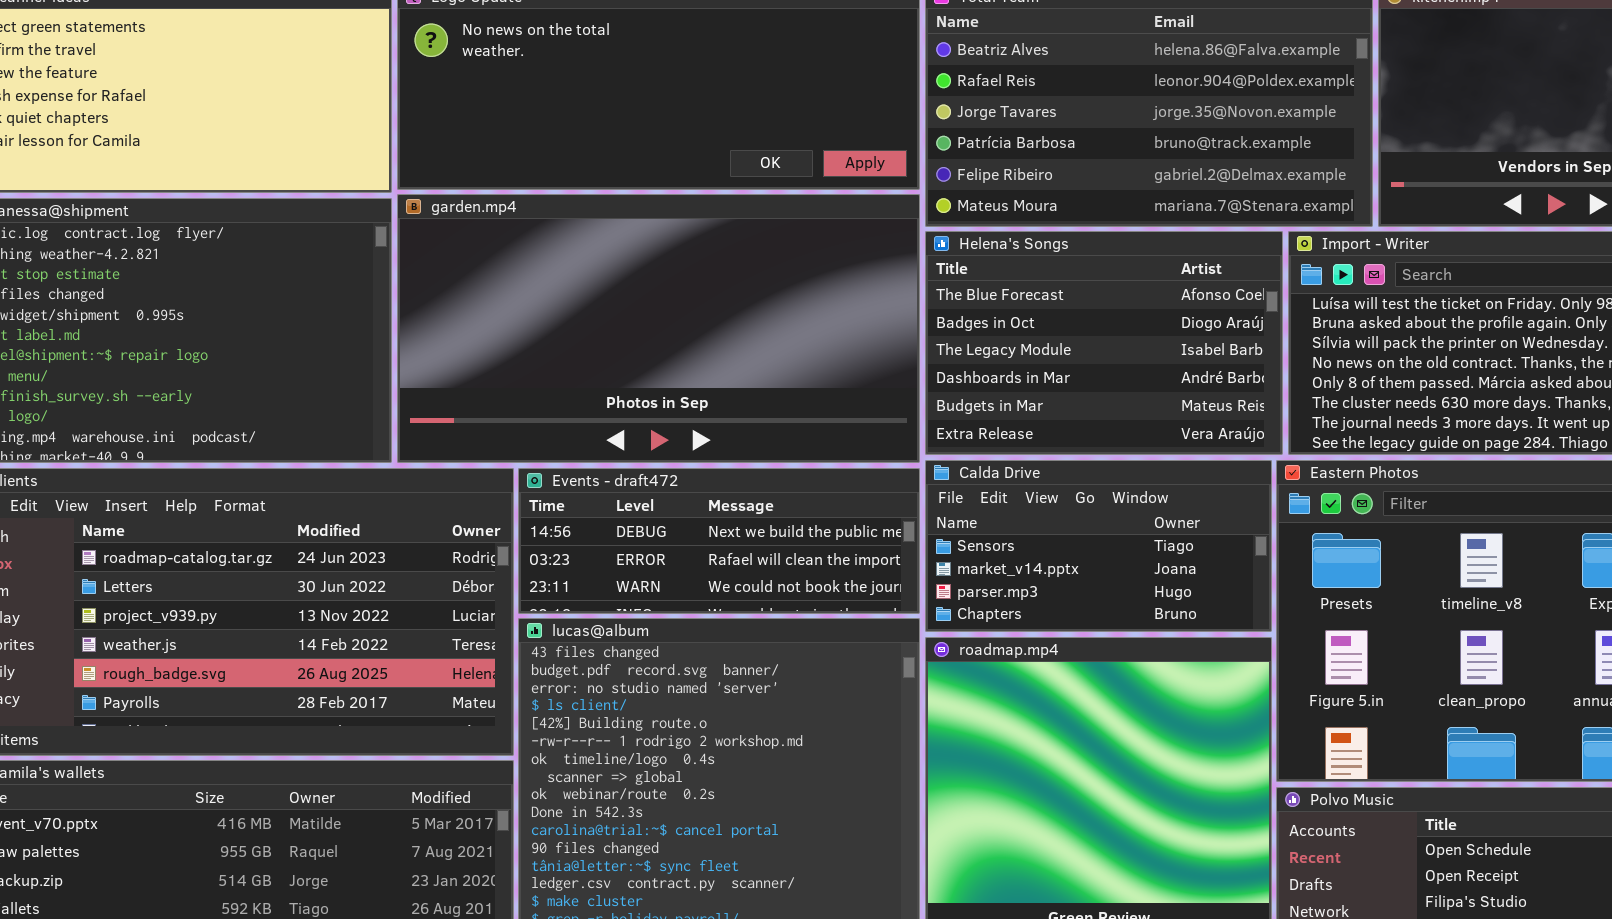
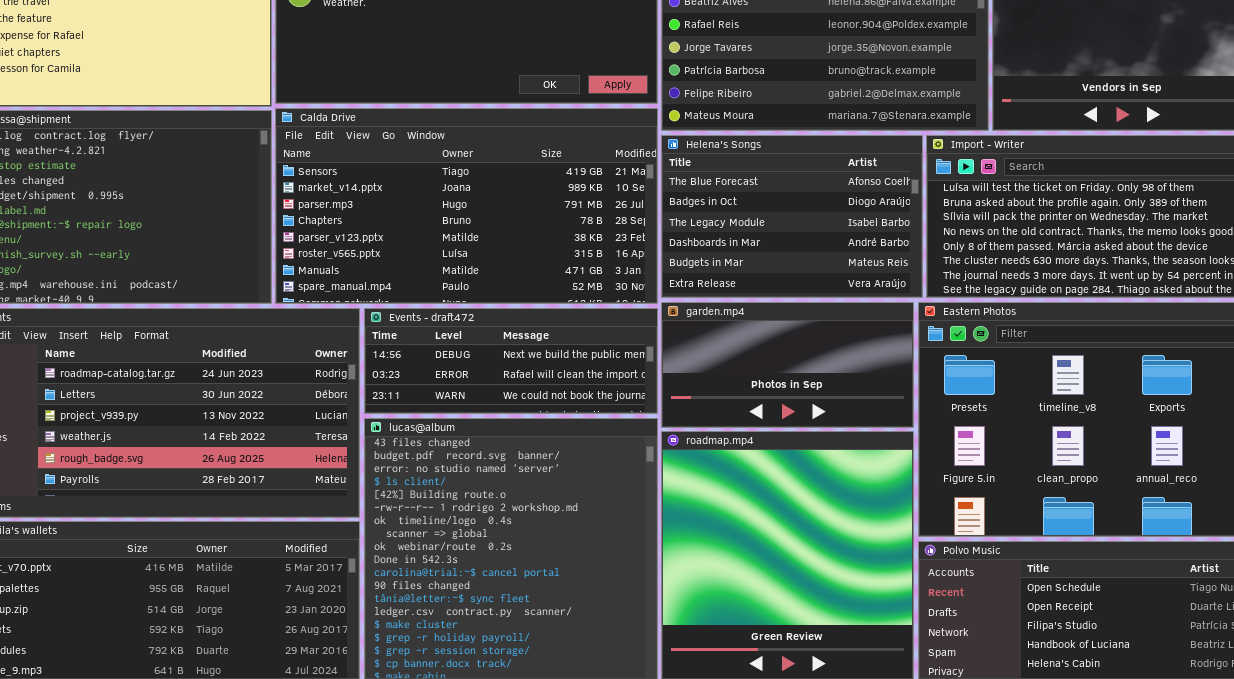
garden.mp4: [397,194,920,463] -> [661,302,914,428], moved, resized
Calda Drive: [925,460,1272,632] -> [275,108,658,304], moved, resized

